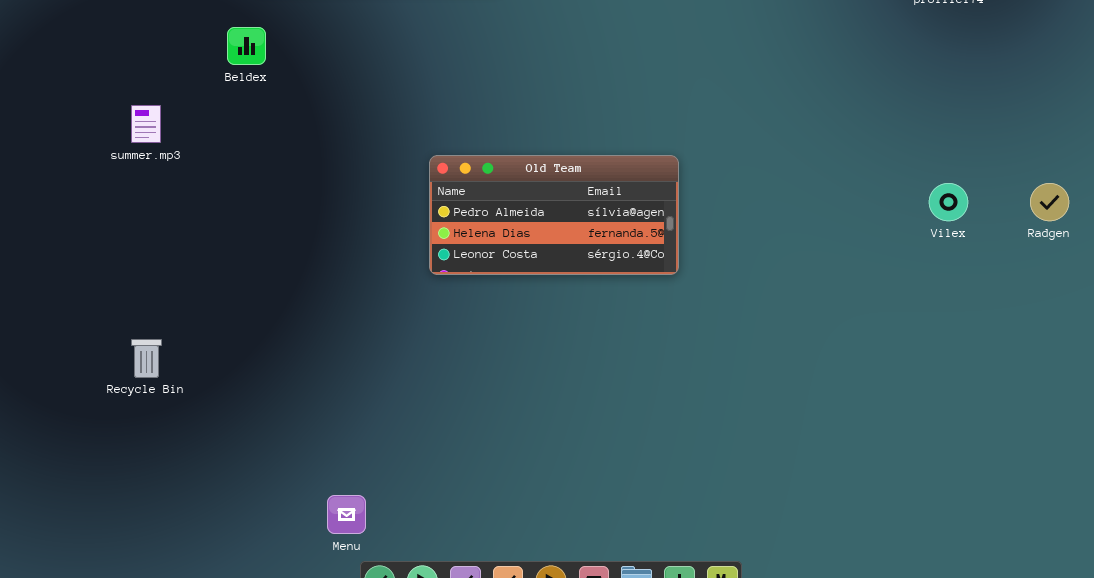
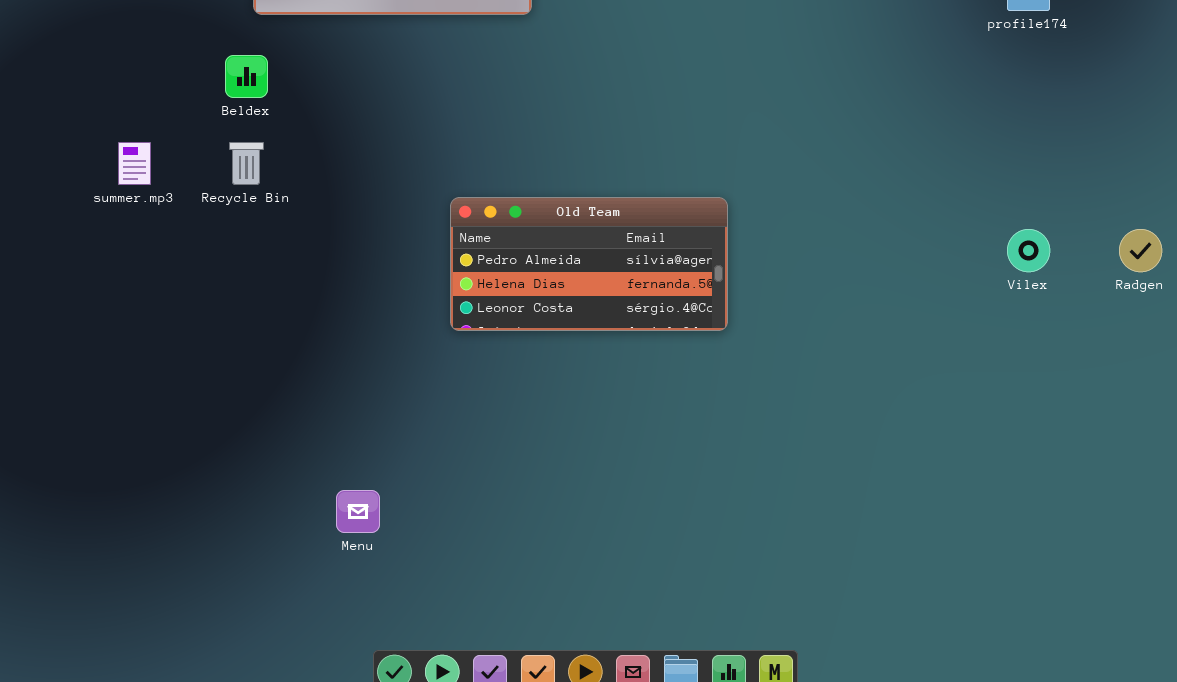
Recycle Bin: [131,339,162,378] -> [229,142,264,185], moved
Menu: [327,495,366,534] -> [336,490,380,533], moved

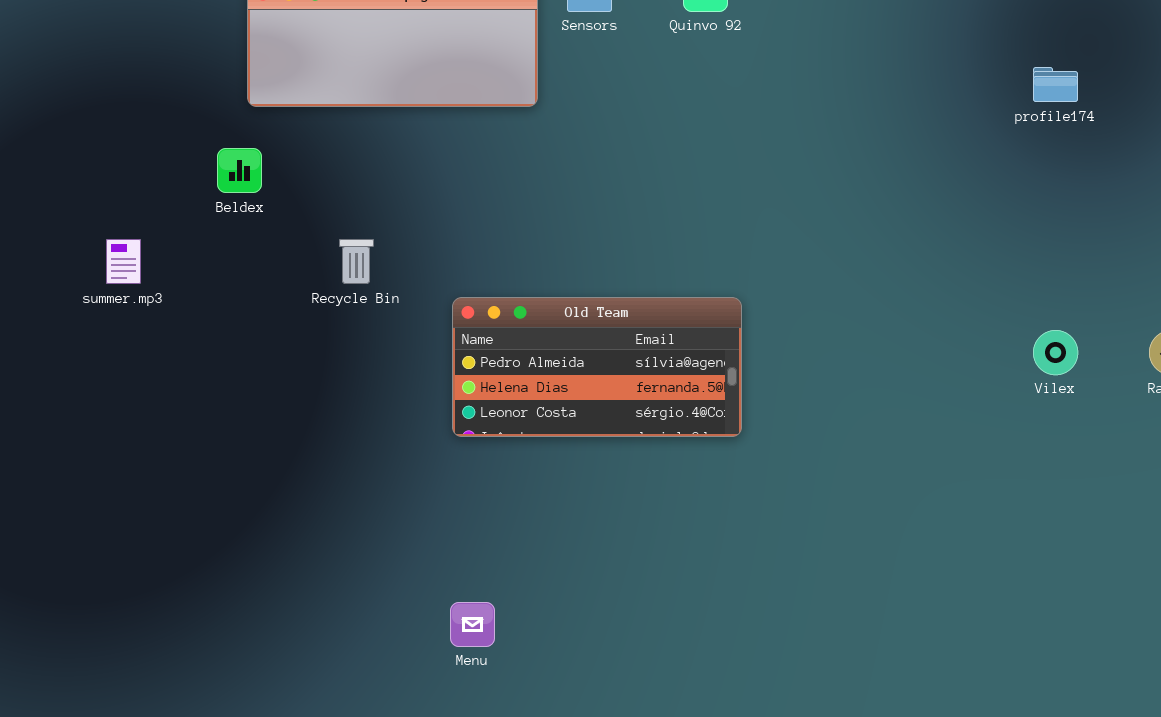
Recycle Bin: [229,142,264,185] -> [339,239,374,284], moved
Menu: [336,490,380,533] -> [450,602,495,647], moved

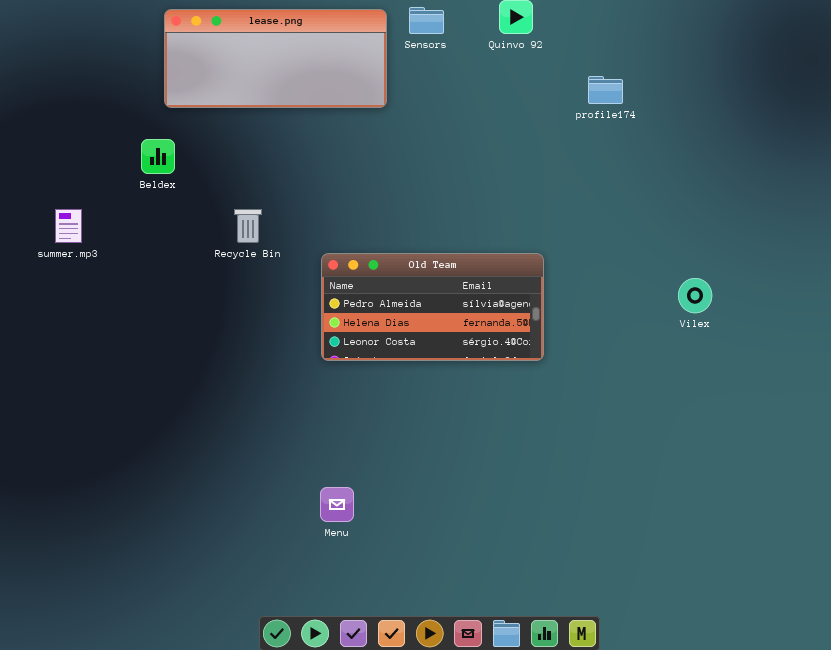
profile174: [1033,67,1078,102] -> [588,76,623,104], moved
Vilex: [1033,330,1078,375] -> [678,278,712,313], moved

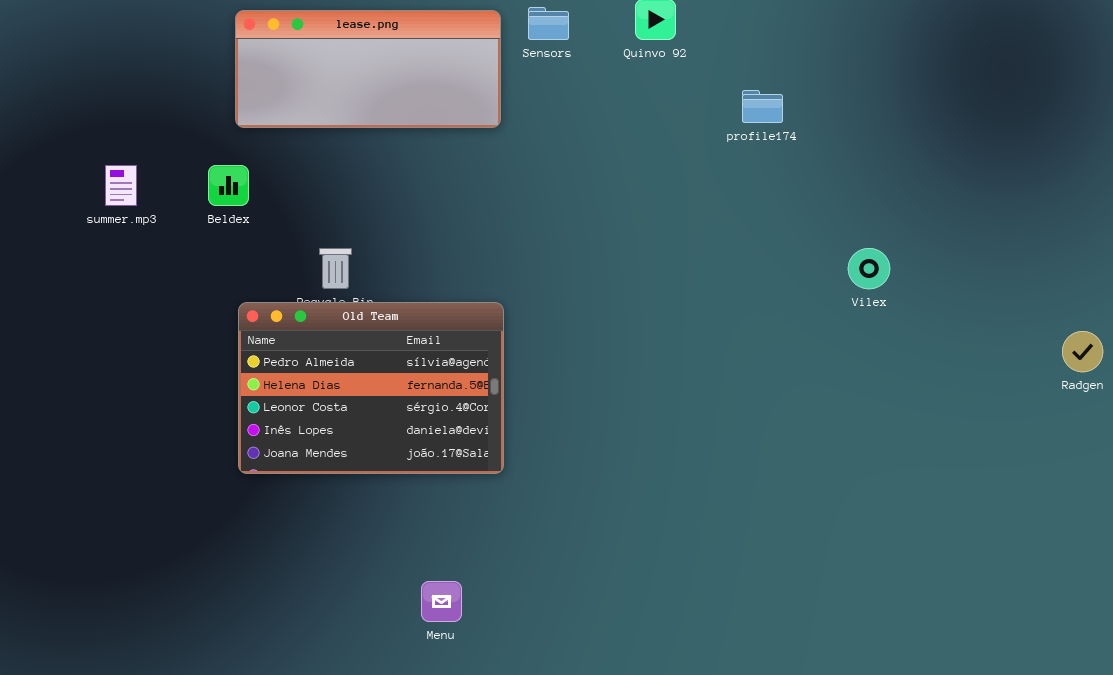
summer.mp3: [55,209,82,243] -> [105,165,137,206], moved
Old Team: [321,253,544,361] -> [238,302,504,474], moved, resized
Vilex: [678,278,712,313] -> [848,248,890,289], moved

